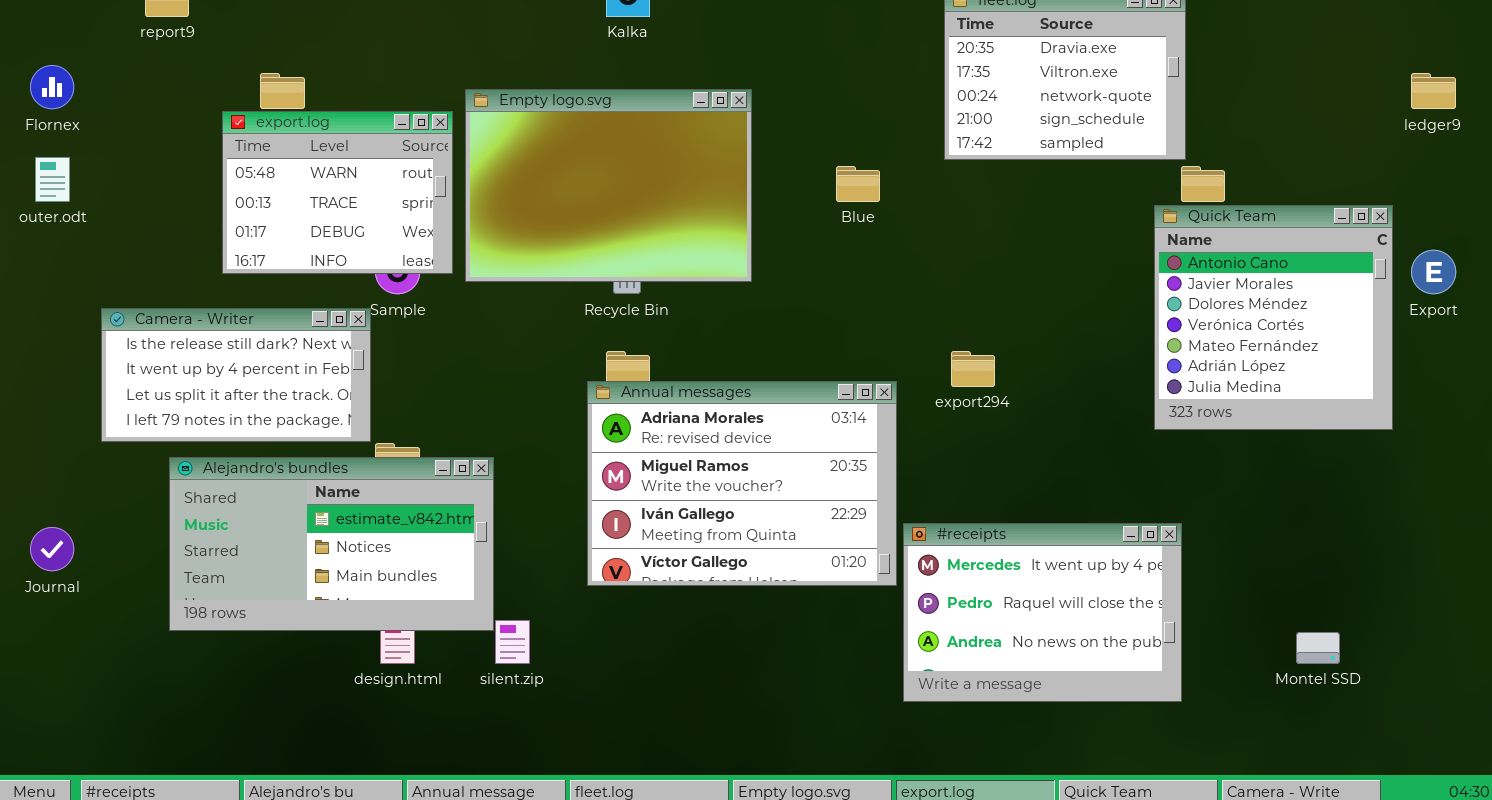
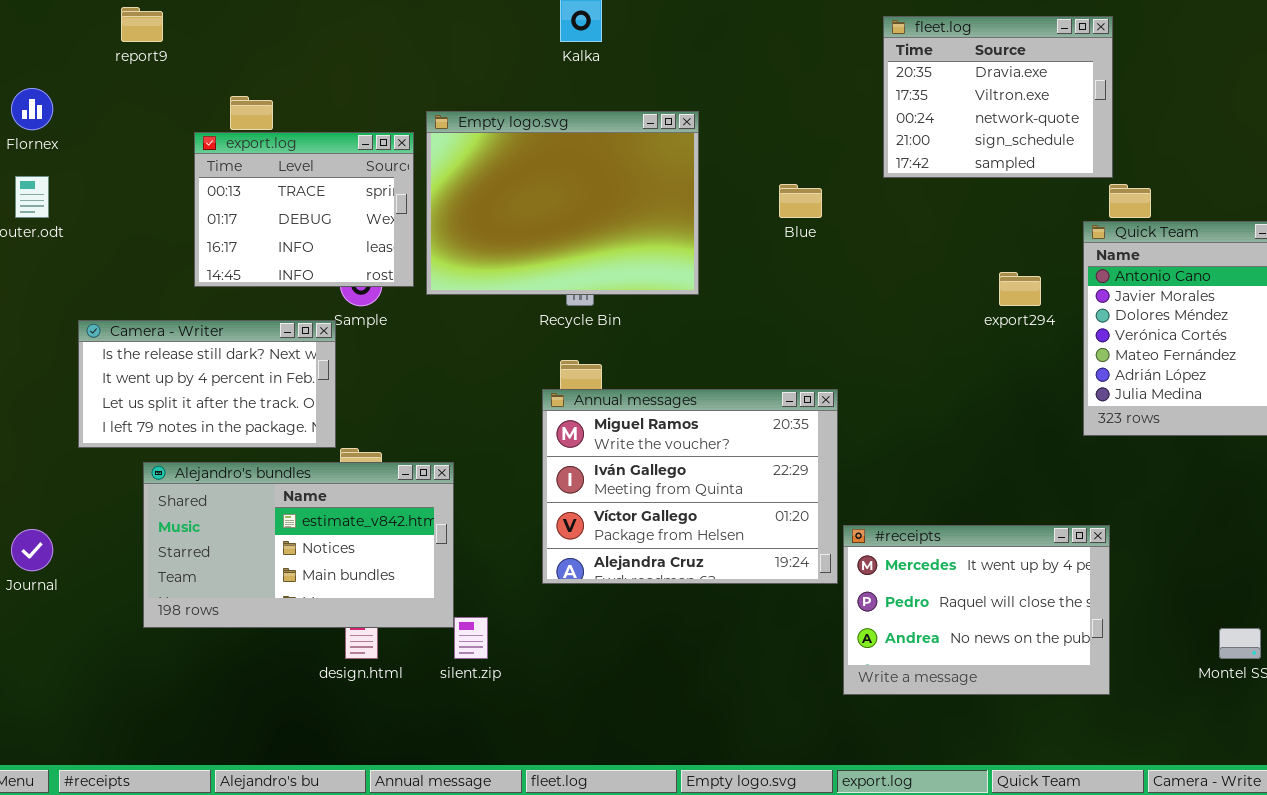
export.log: [222,111,453,274] -> [194,132,414,287], scrolled down 1 row
export294: [951,351,995,387] -> [999,272,1041,306], moved
Annual messages: [587,381,897,586] -> [542,389,838,584], scrolled down 1 row

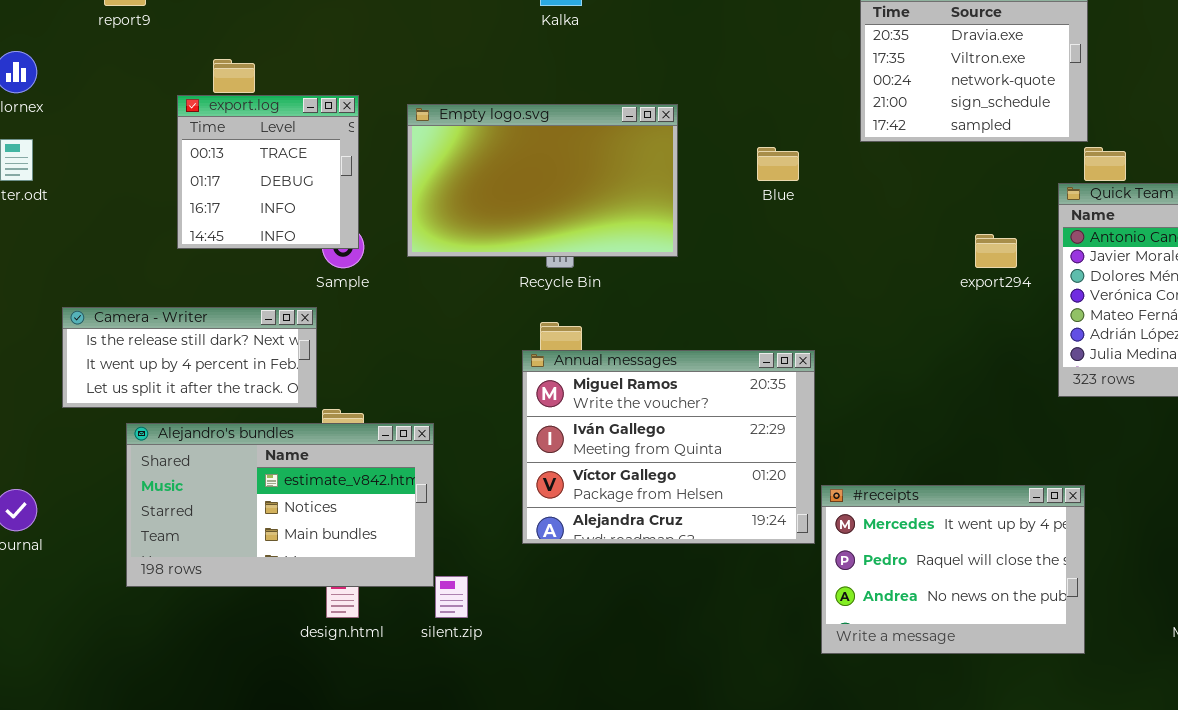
Empty logo.svg: [426,111,699,295] -> [407,104,678,257], resized
export.log: [194,132,414,287] -> [177,95,359,249], resized
Camera - Writer: [78,320,336,448] -> [62,307,317,408], resized

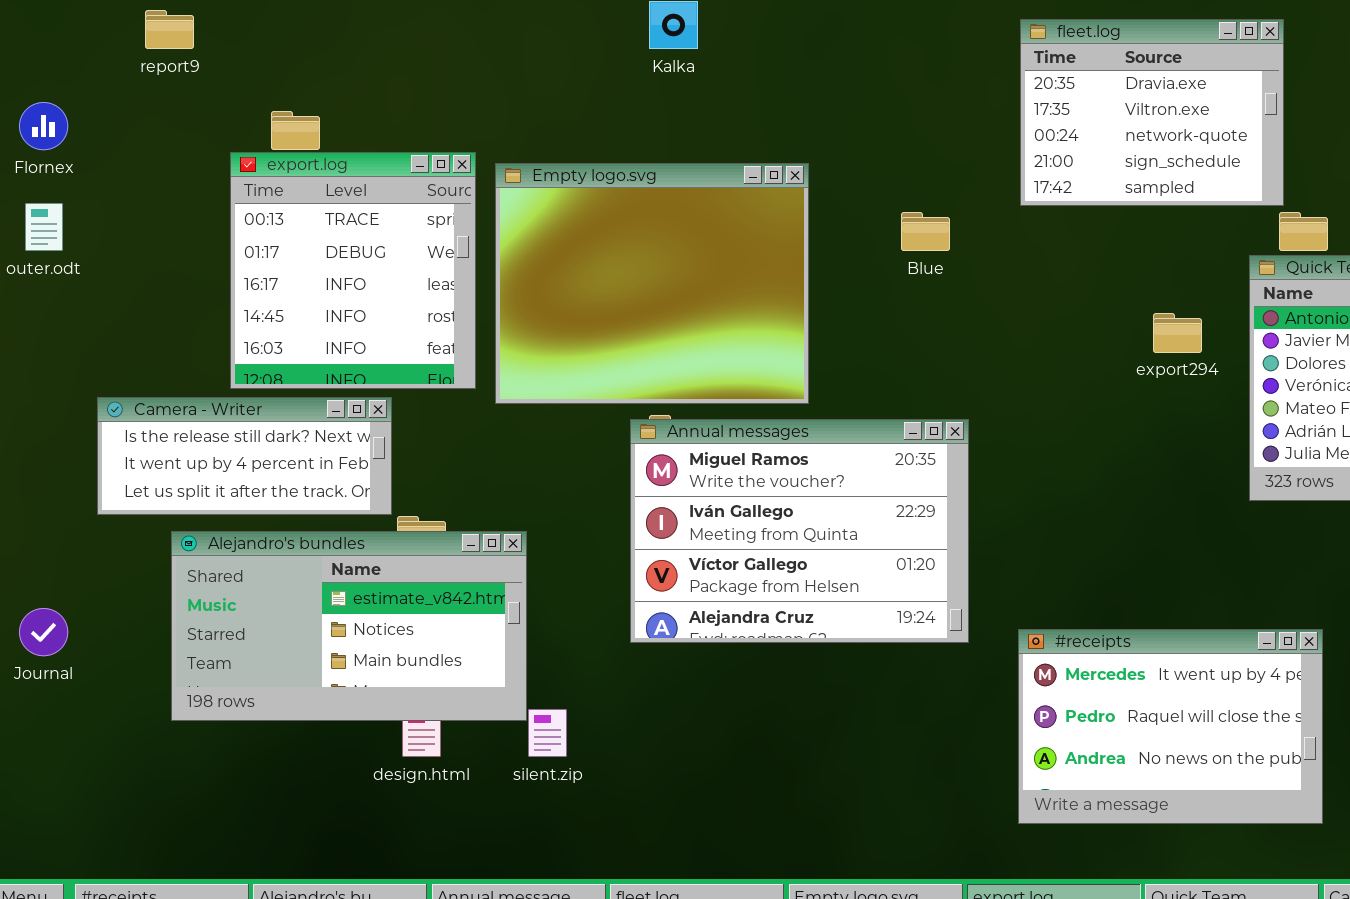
export.log: [177,95,359,249] -> [230,152,476,389], resized
Empty logo.svg: [407,104,678,257] -> [495,163,809,404], resized
Annual messages: [522,350,815,544] -> [630,419,969,643], moved
#receipts: [821,485,1085,654] -> [1018,629,1323,824], moved

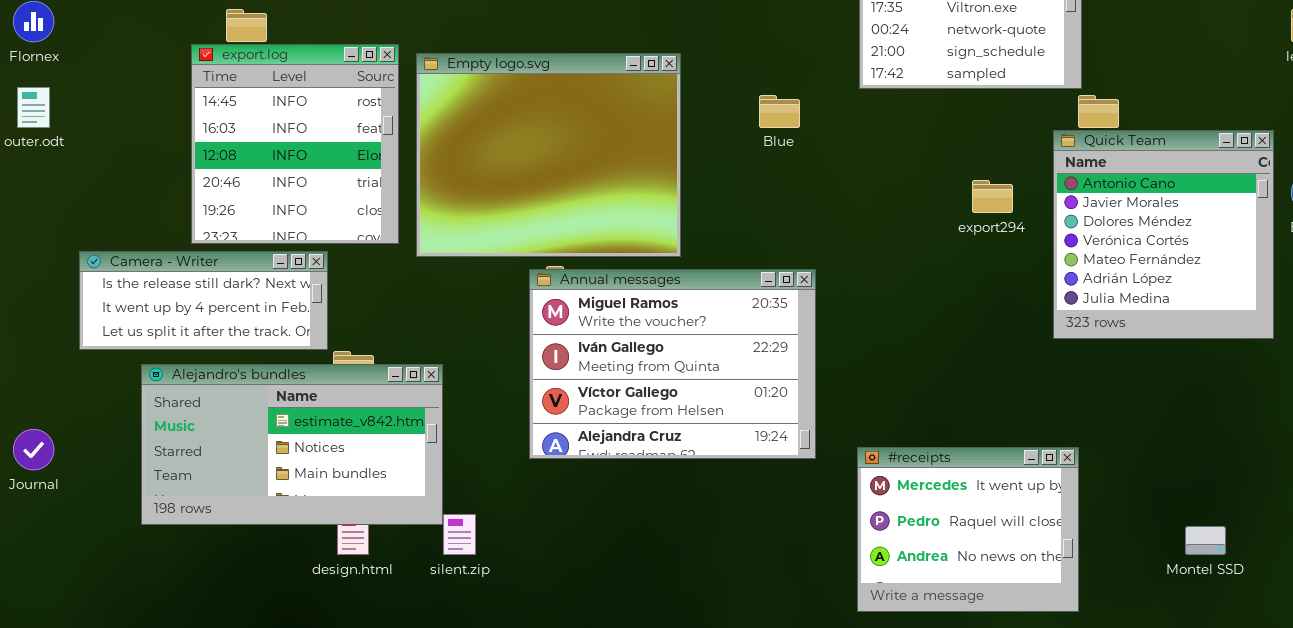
export.log: [230,152,476,389] -> [191,44,399,244], scrolled down 3 rows
#receipts: [1018,629,1323,824] -> [857,447,1079,612], resized

